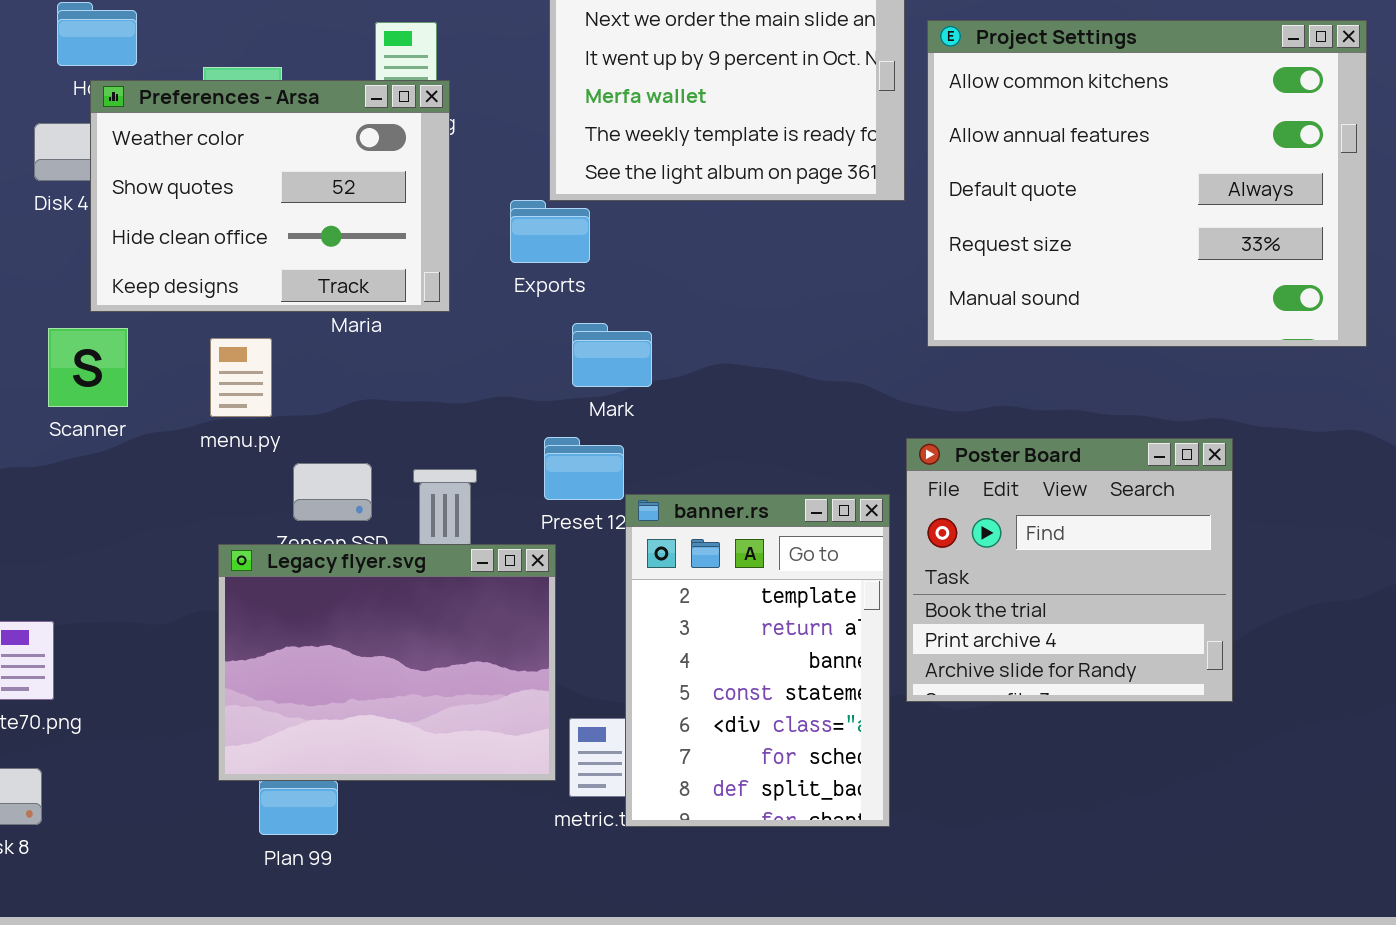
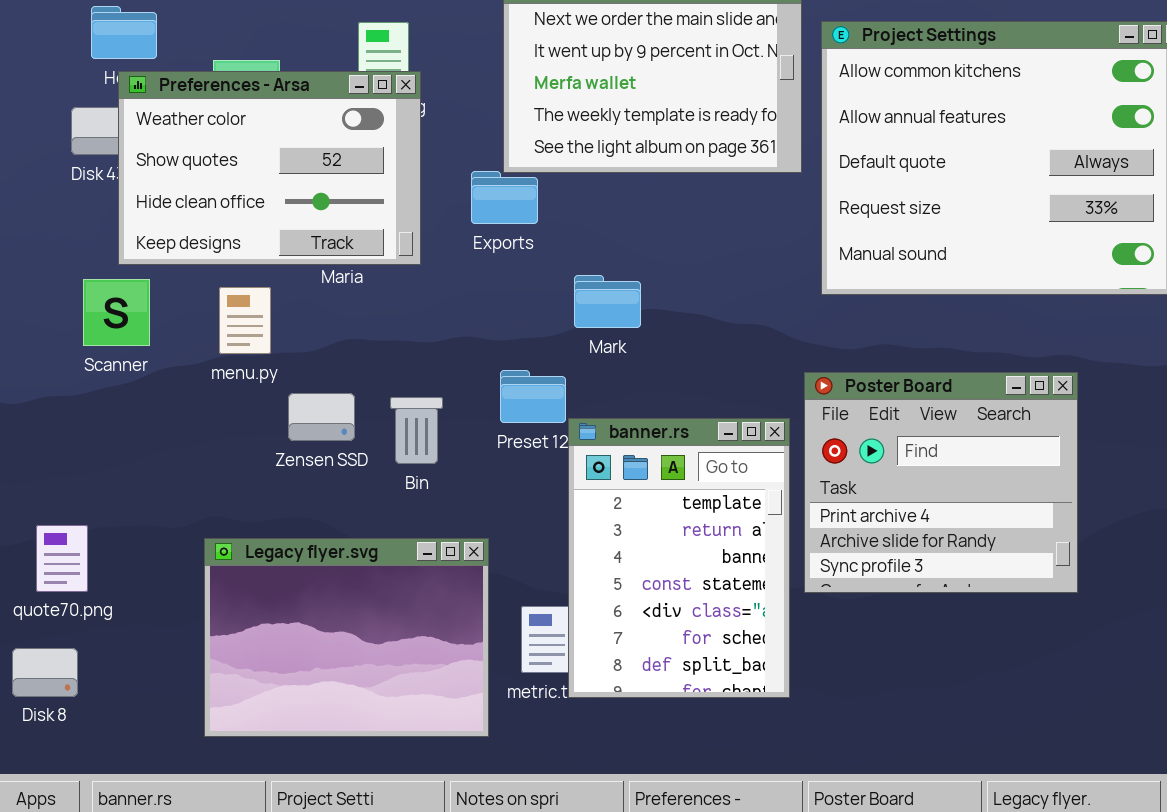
Mark: [572,323,652,387] -> [574,275,641,328], moved
Poster Board: [906,438,1233,702] -> [804,372,1078,593], scrolled down 1 row
Legacy flyer.svg: [218,544,556,781] -> [204,538,489,737], moved

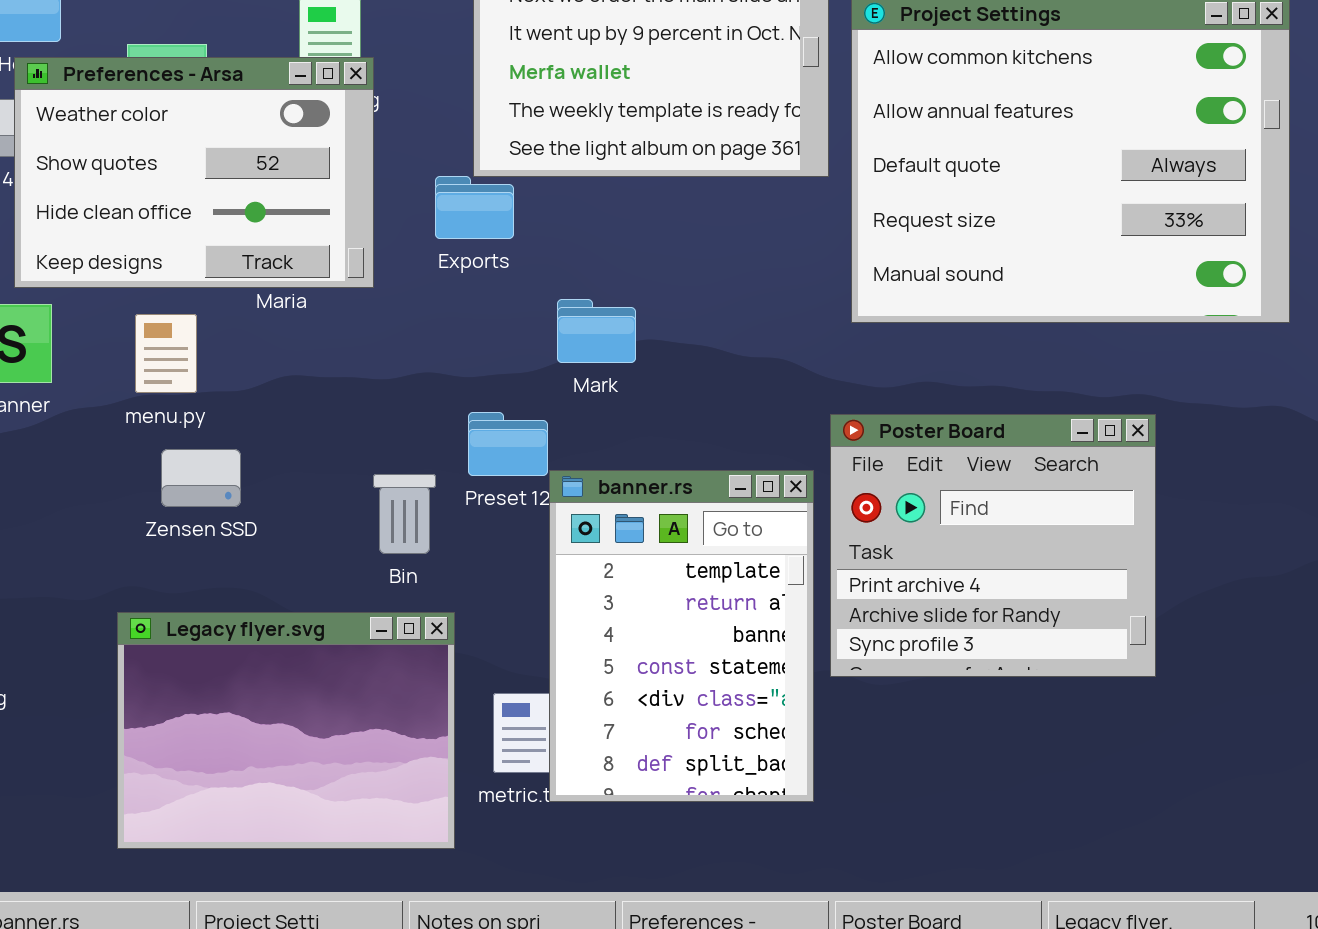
Zensen SSD: [288,393,355,441] -> [161,449,241,507], moved
Bin: [390,397,443,464] -> [373,474,436,554], moved

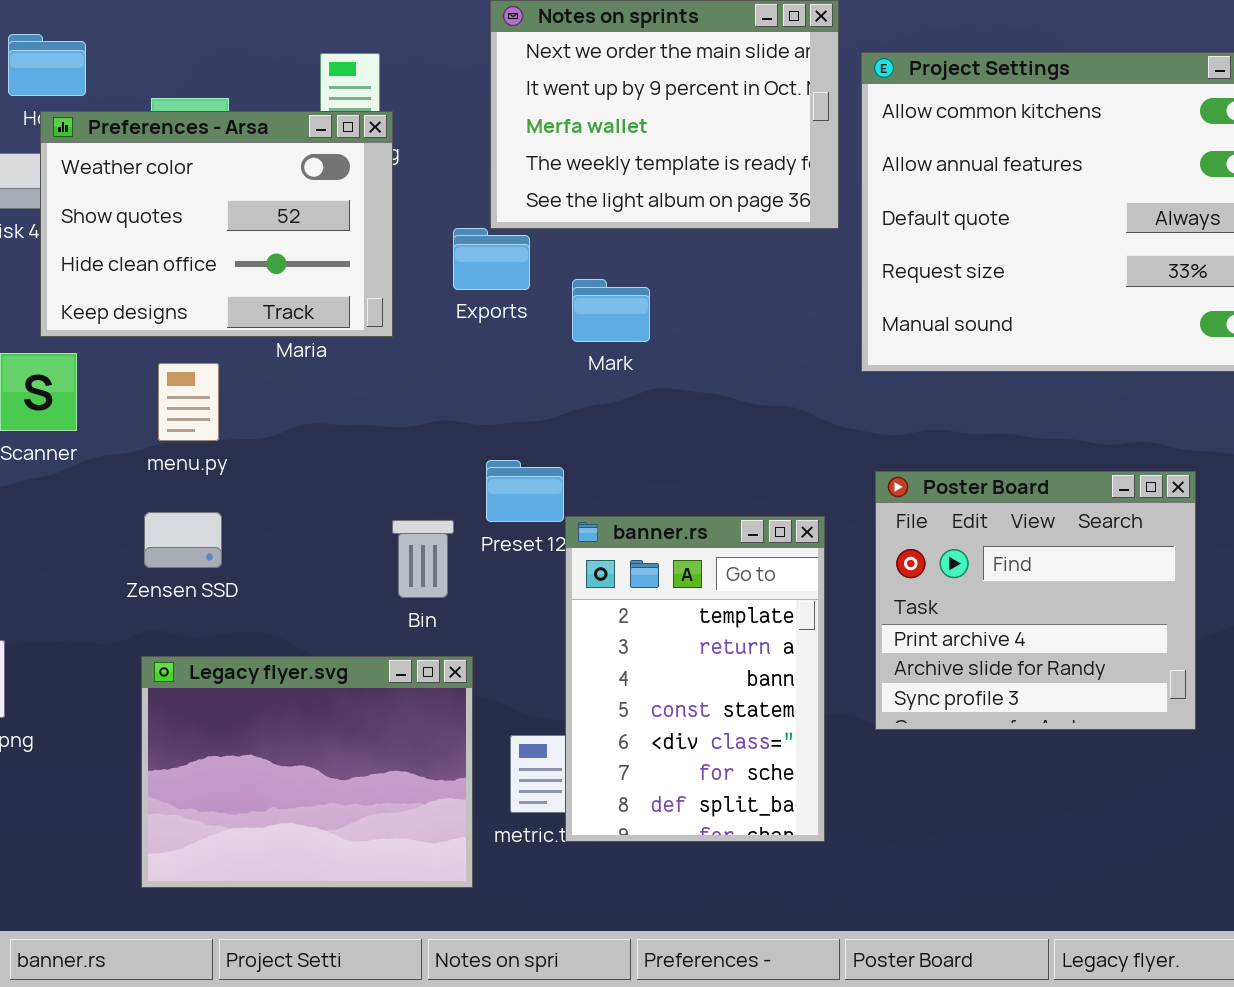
Mark: [557,299,636,363] -> [572,279,650,342], moved
Poster Board: [830,414,1156,677] -> [875,471,1196,730], moved
Zensen SSD: [161,449,241,507] -> [144,512,222,568], moved

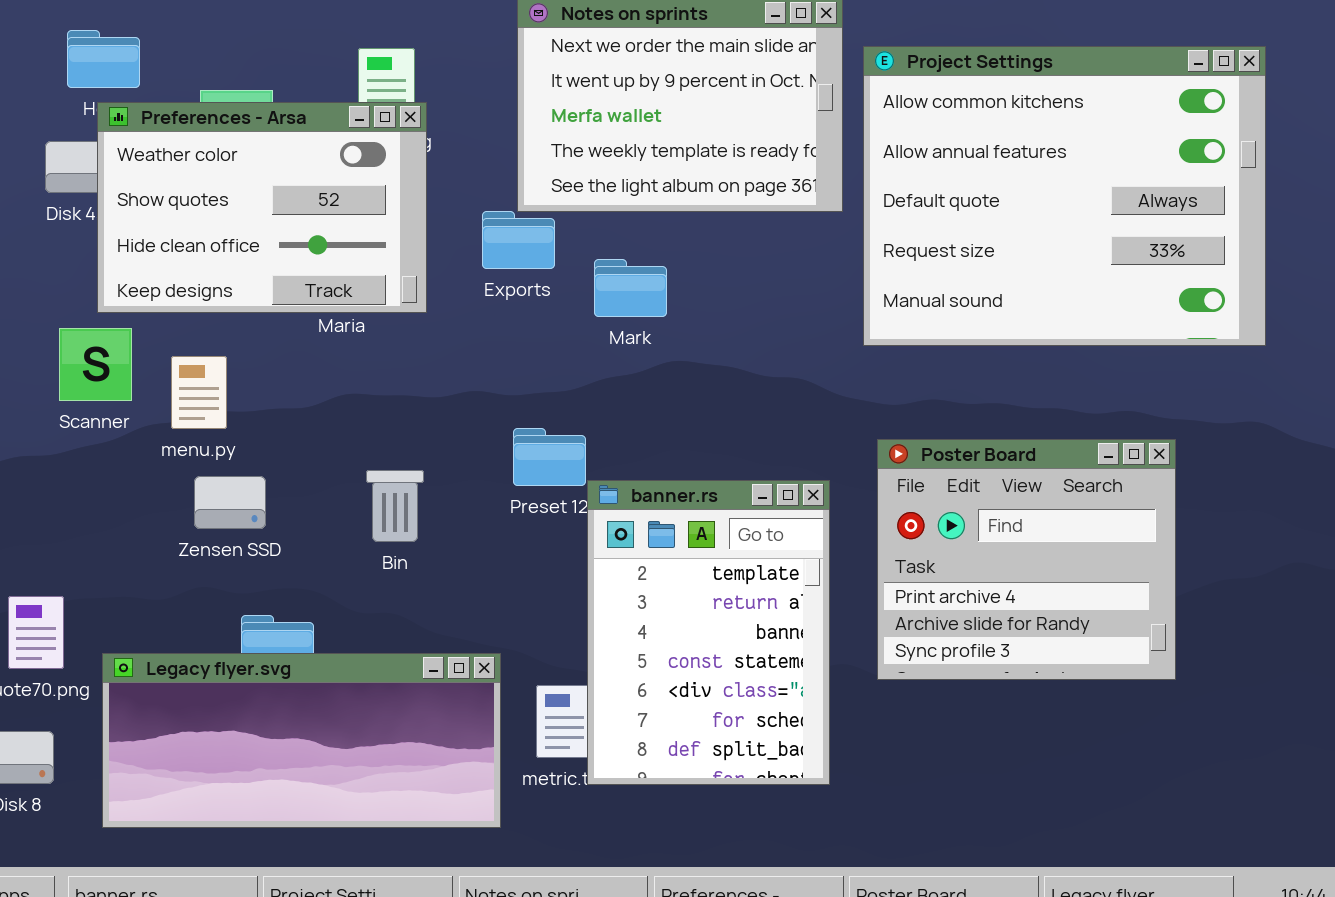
menu.py: [158,363,219,441] -> [171,356,227,429], moved
Bin: [392,520,454,598] -> [366,470,424,542], moved
Legacy flyer.svg: [141,656,473,888] -> [102,653,501,828], resized

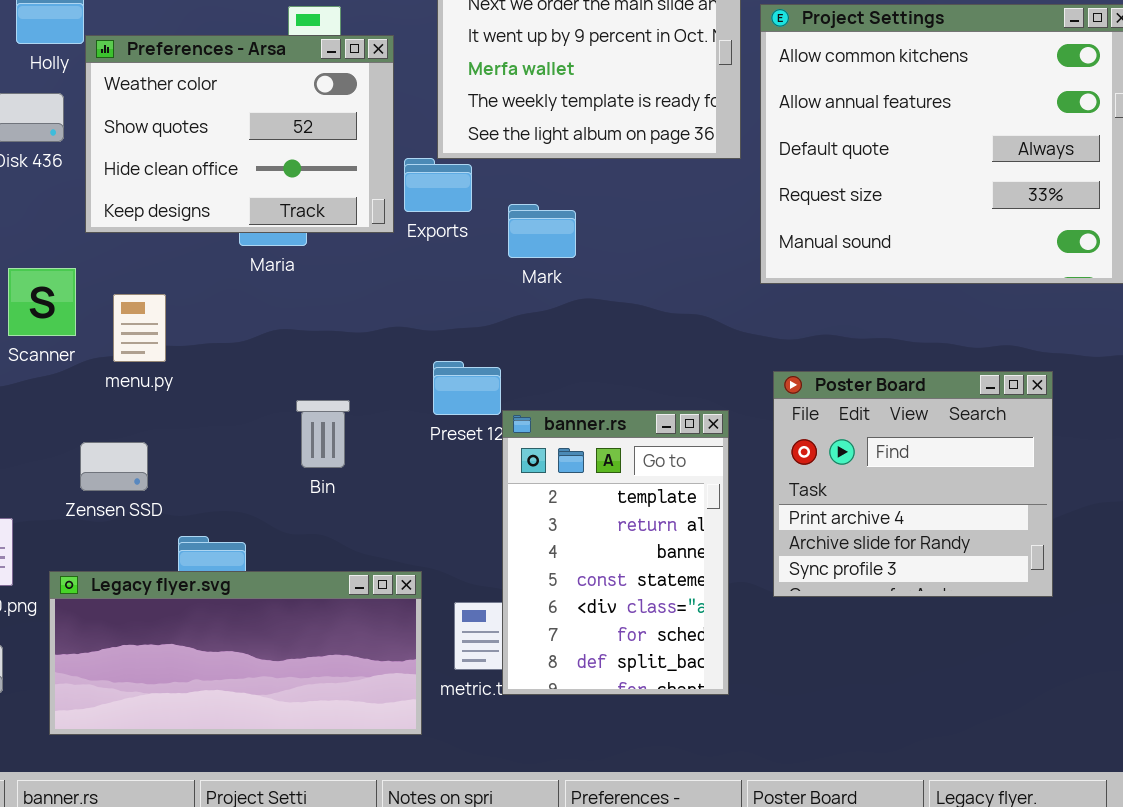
Preferences - Arsa: [97,102,427,313] -> [85,35,394,233], moved
Zensen SSD: [194,476,266,529] -> [80,442,148,491], moved

